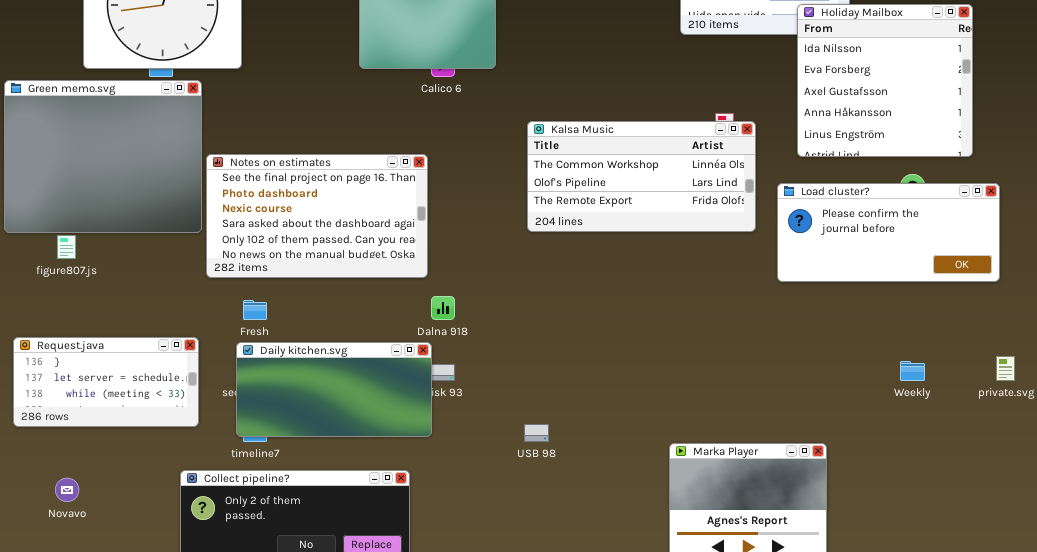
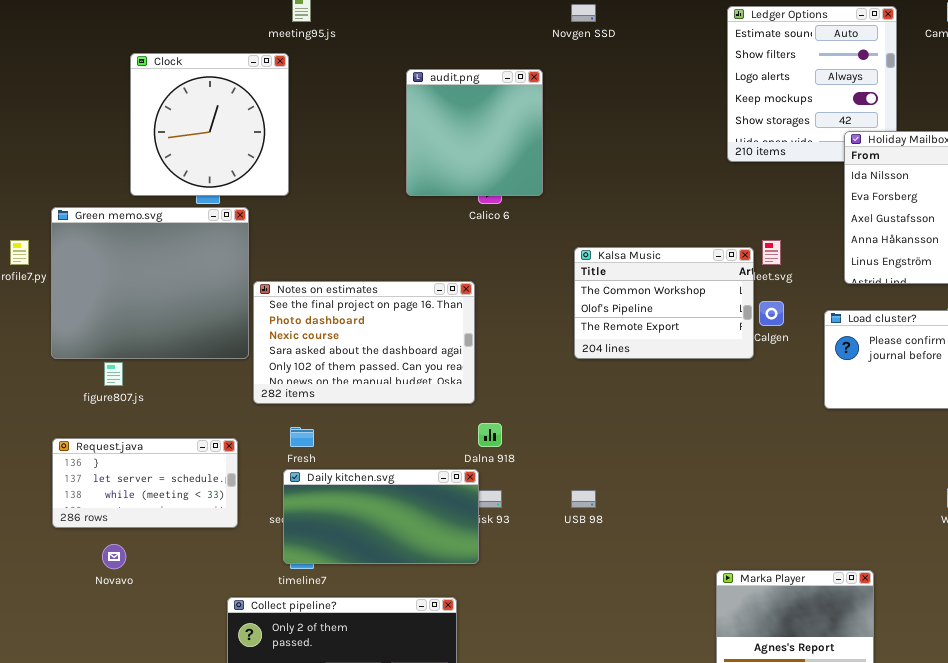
Kalsa Music: [527,121,756,232] -> [574,247,754,359], resized
Request.java: [13,337,199,427] -> [52,438,238,528], moved
USB 98: [524,424,549,442] -> [571,490,596,508], moved
Novavo: [55,478,79,502] -> [102,544,126,569], moved

